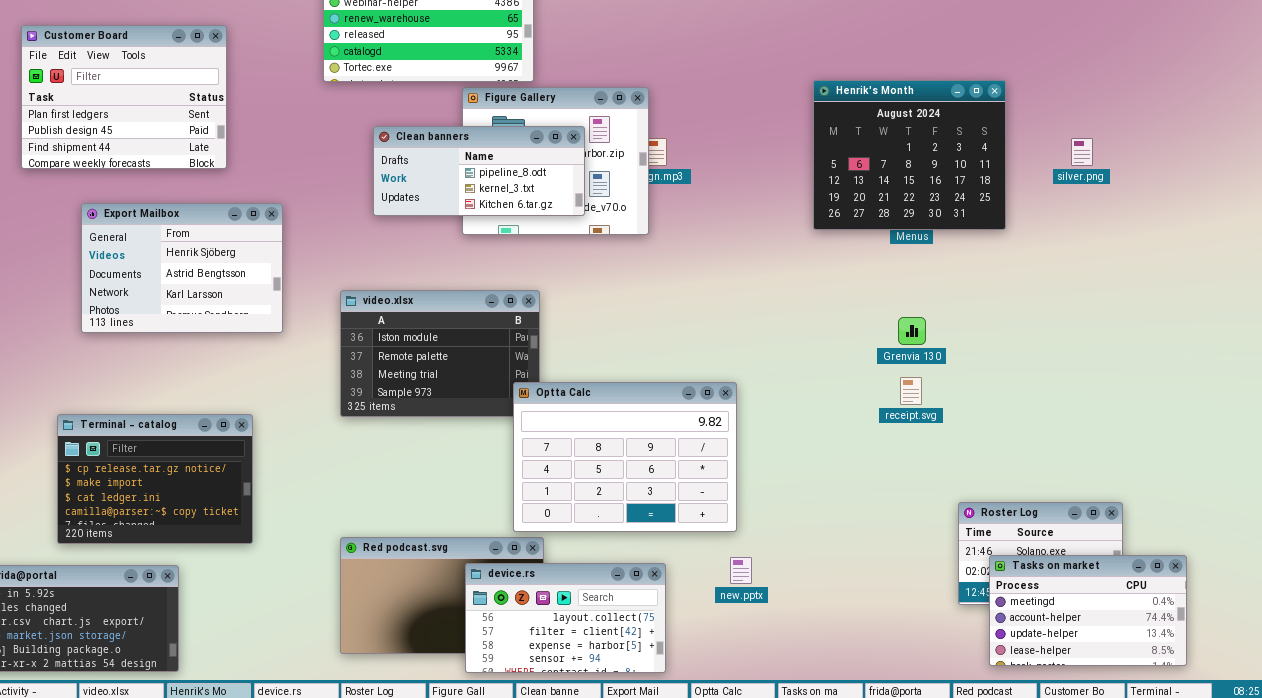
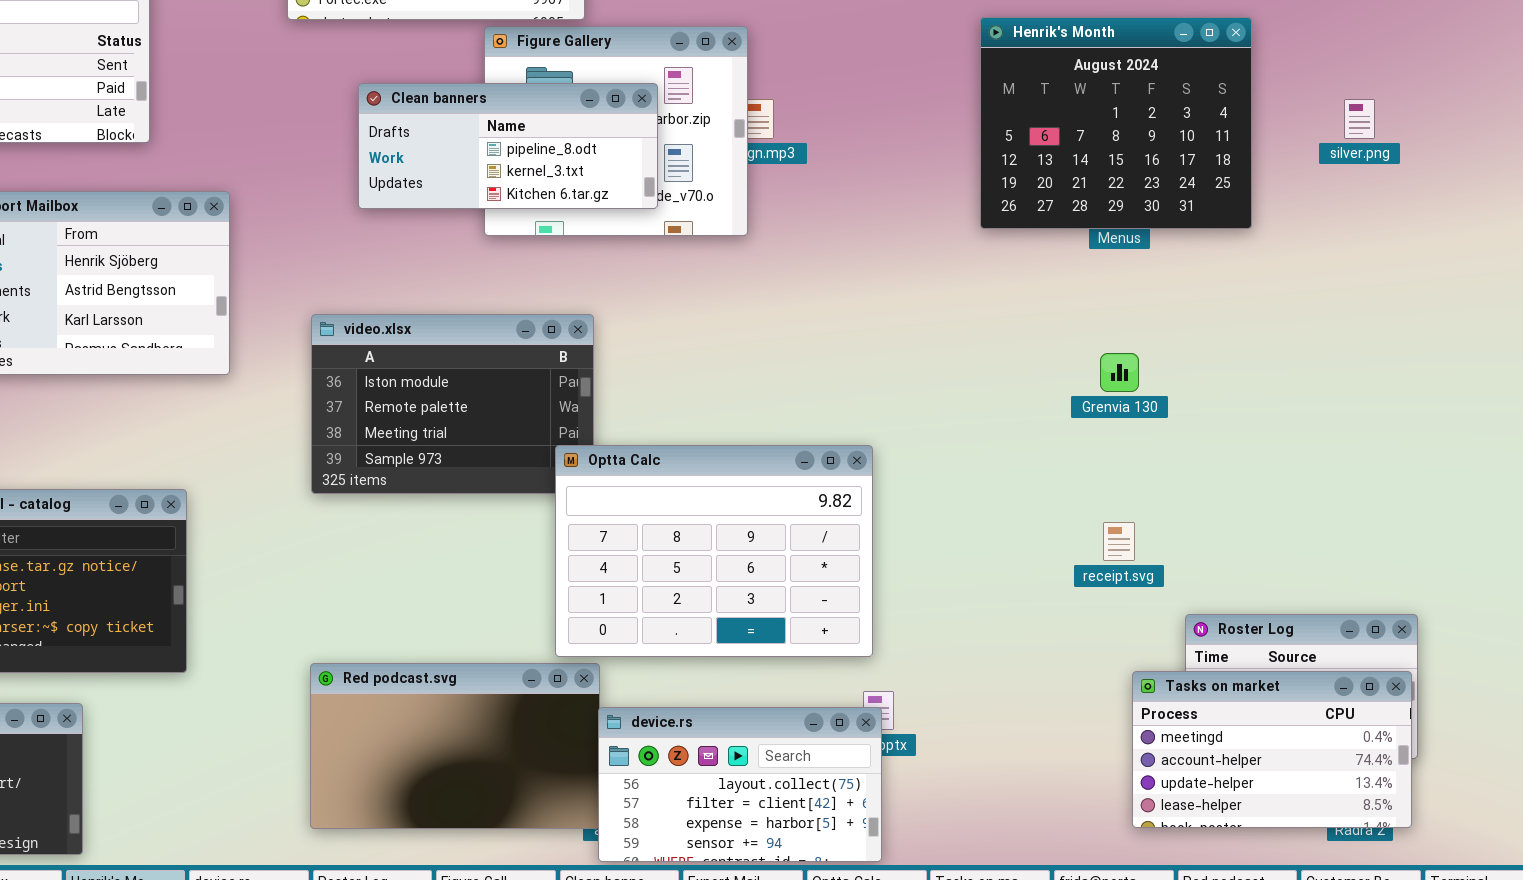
receipt.svg: [900,377,922,405] -> [1103,522,1135,561], moved
Tasks on market: [989,555,1187,666] -> [1132,671,1412,828], moved
device.rs: [465,563,666,673] -> [598,707,882,862], moved

